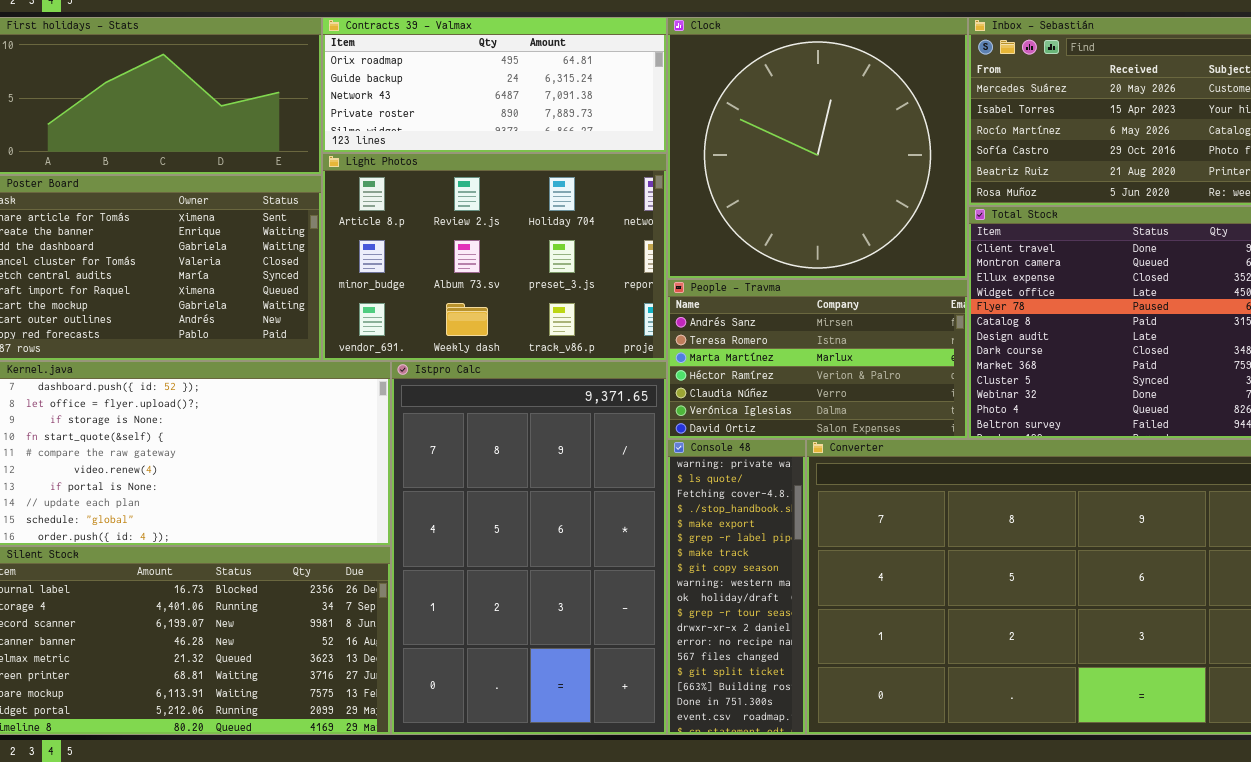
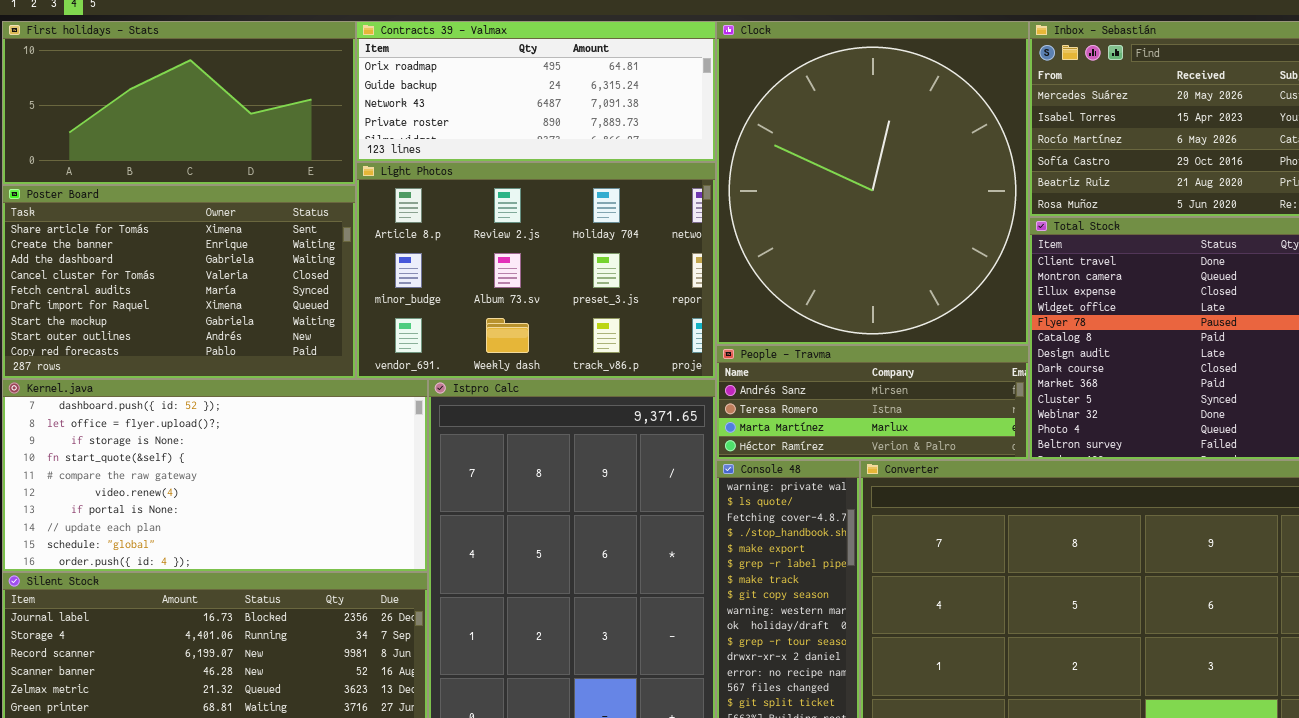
Clock: [667,17,968,279] -> [716,21,1029,345], resized
People - Travma: [667,279,968,439] -> [716,345,1029,460], resized

